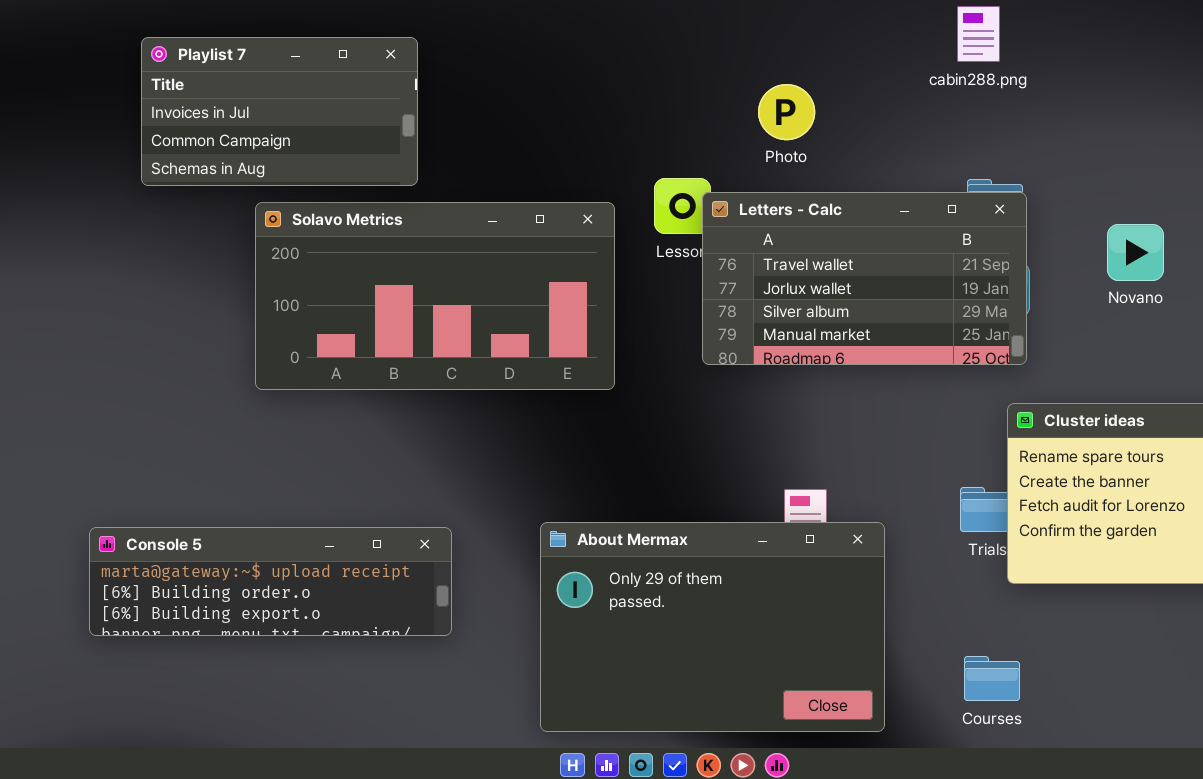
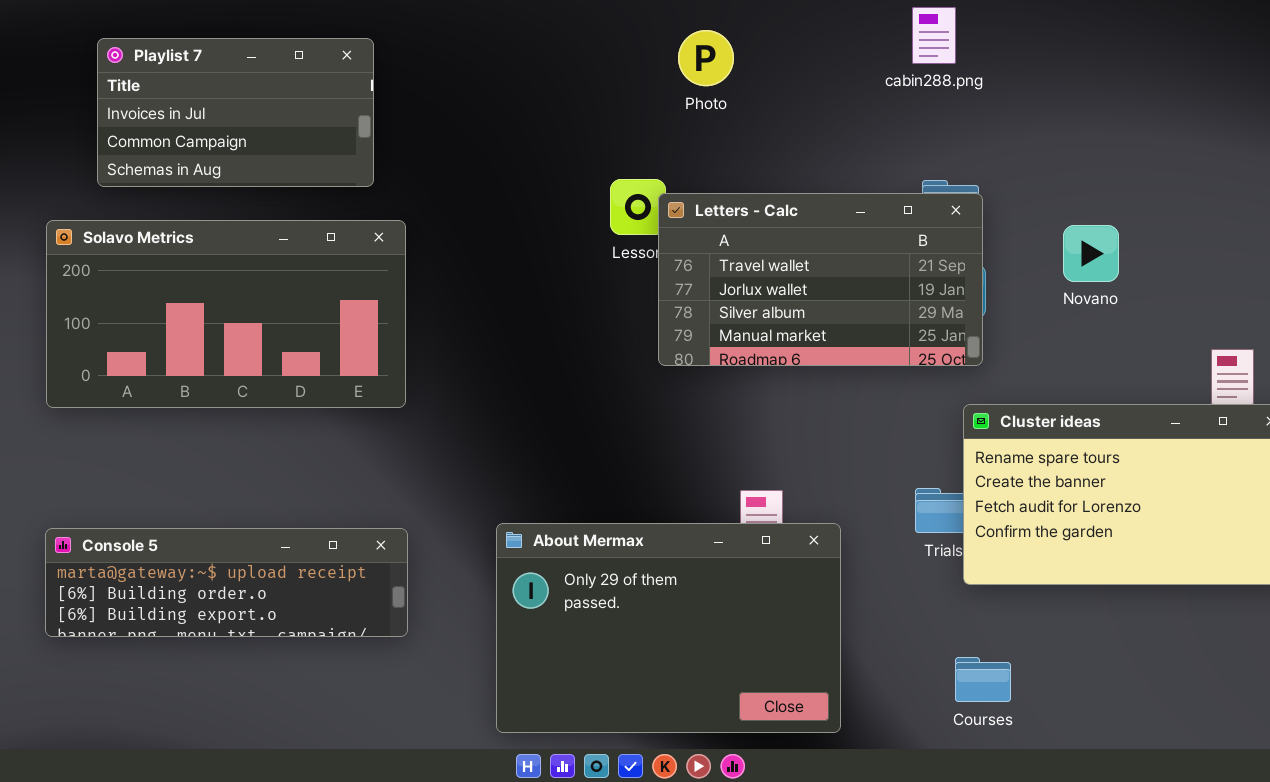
Photo: [758,84,815,140] -> [678,30,734,86], moved
Solavo Metrics: [255,202,615,390] -> [46,220,406,408], moved
Courses: [964,656,1020,701] -> [955,657,1011,702], moved

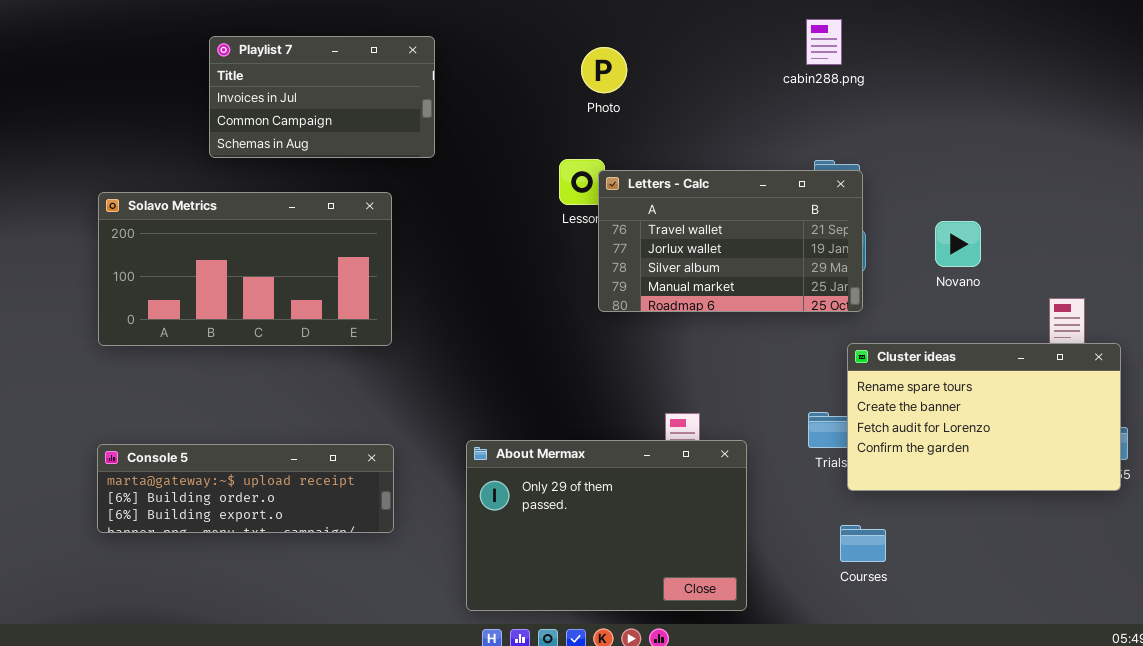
Photo: [678,30,734,86] -> [581,47,627,93], moved
Playlist 7: [97,38,374,187] -> [209,36,435,158], moved
Novano: [1063,225,1119,282] -> [935,221,981,267], moved
Courses: [955,657,1011,702] -> [840,525,886,562], moved

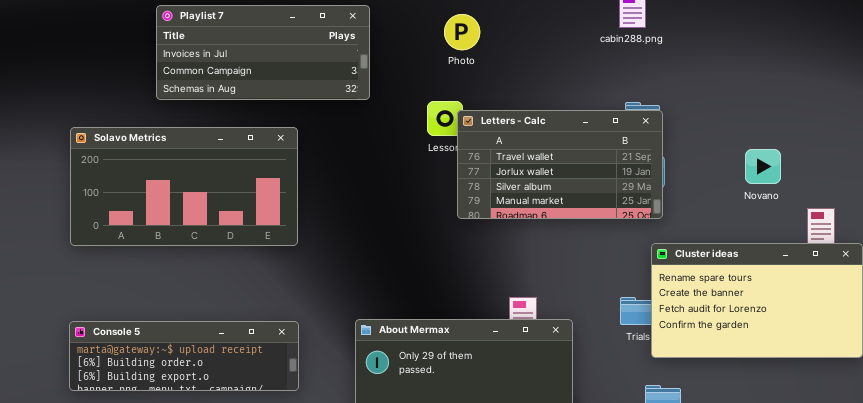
Playlist 7: [209,36,435,158] -> [156,5,370,100], resized
Novano: [935,221,981,267] -> [745,149,781,184], moved

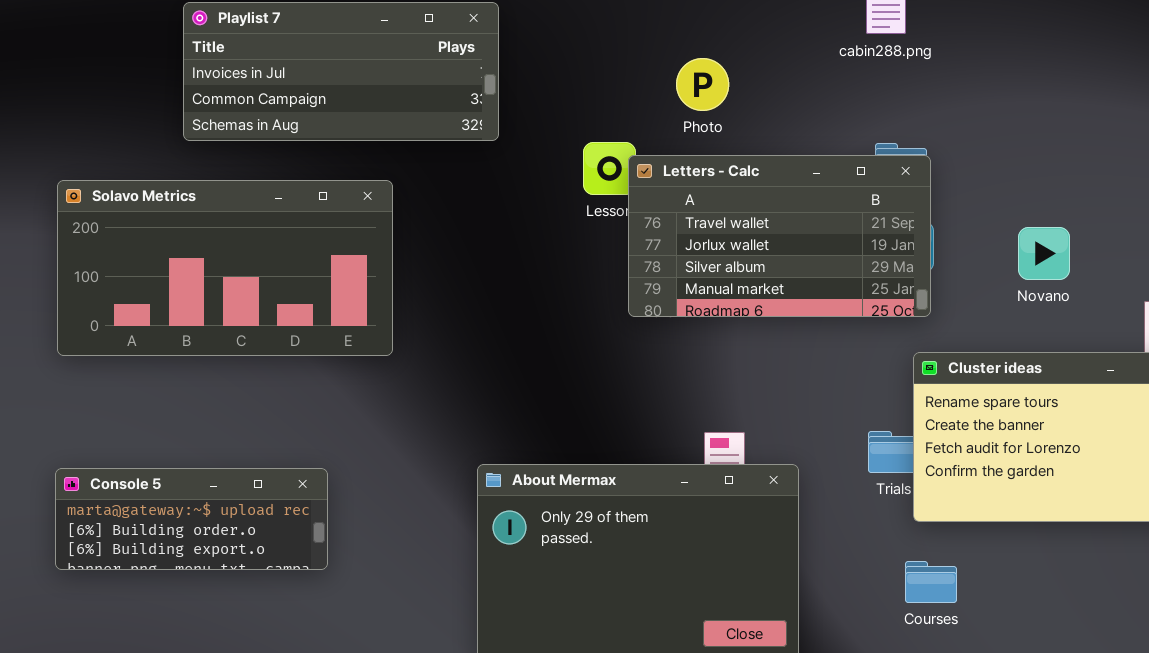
Photo: [444,14,480,50] -> [676,58,729,111], moved
Novano: [745,149,781,184] -> [1018,227,1070,280], moved
Console 5: [69,321,299,391] -> [55,468,328,570], resized

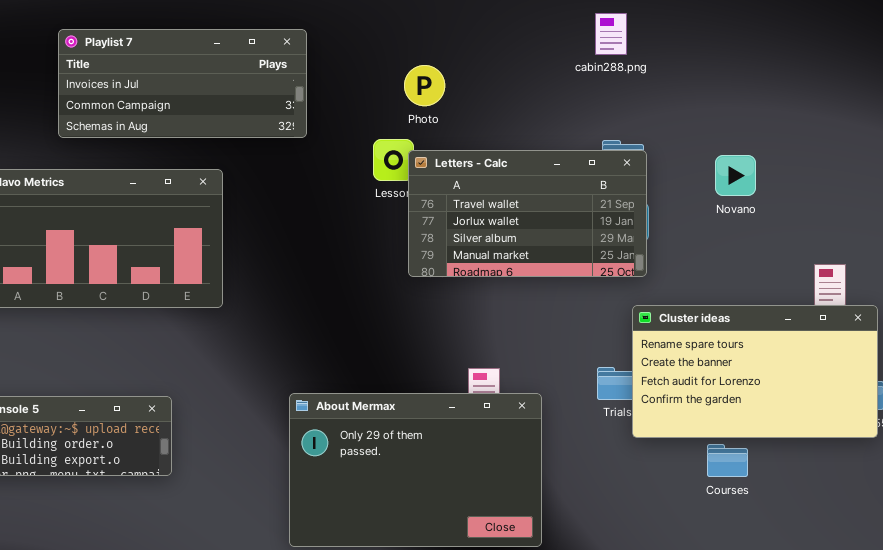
Photo: [676,58,729,111] -> [404,65,445,106], moved
Novano: [1018,227,1070,280] -> [715,155,756,196], moved
Courses: [905,561,957,603] -> [707,444,748,477], moved

